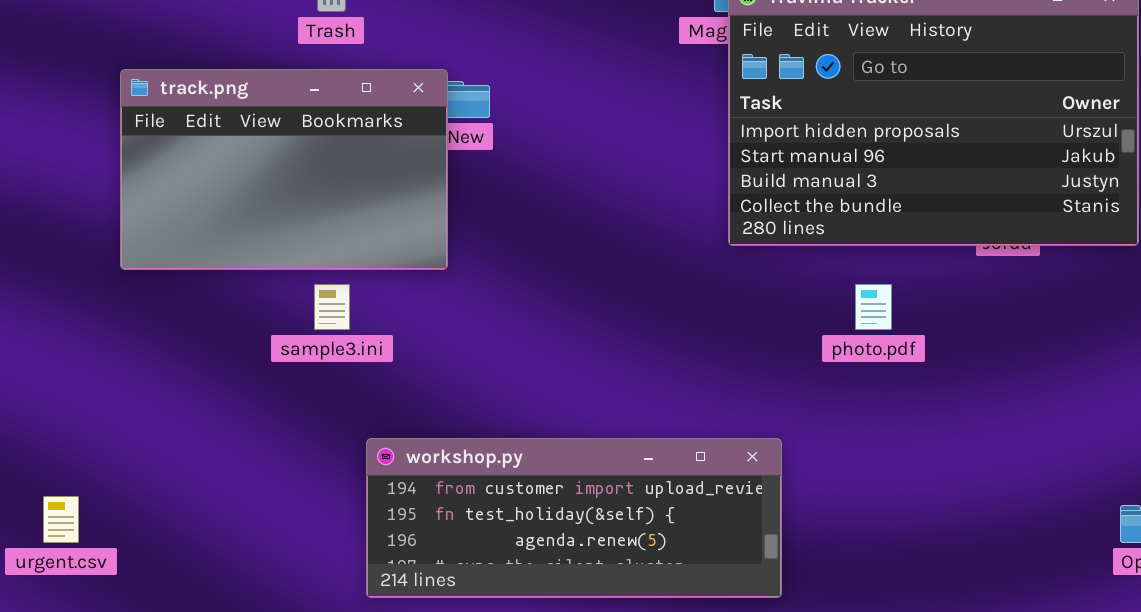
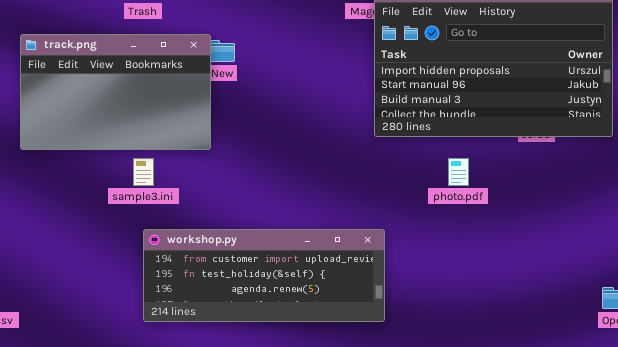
workshop.py: [366,438,782,598] -> [143,229,385,322], moved

